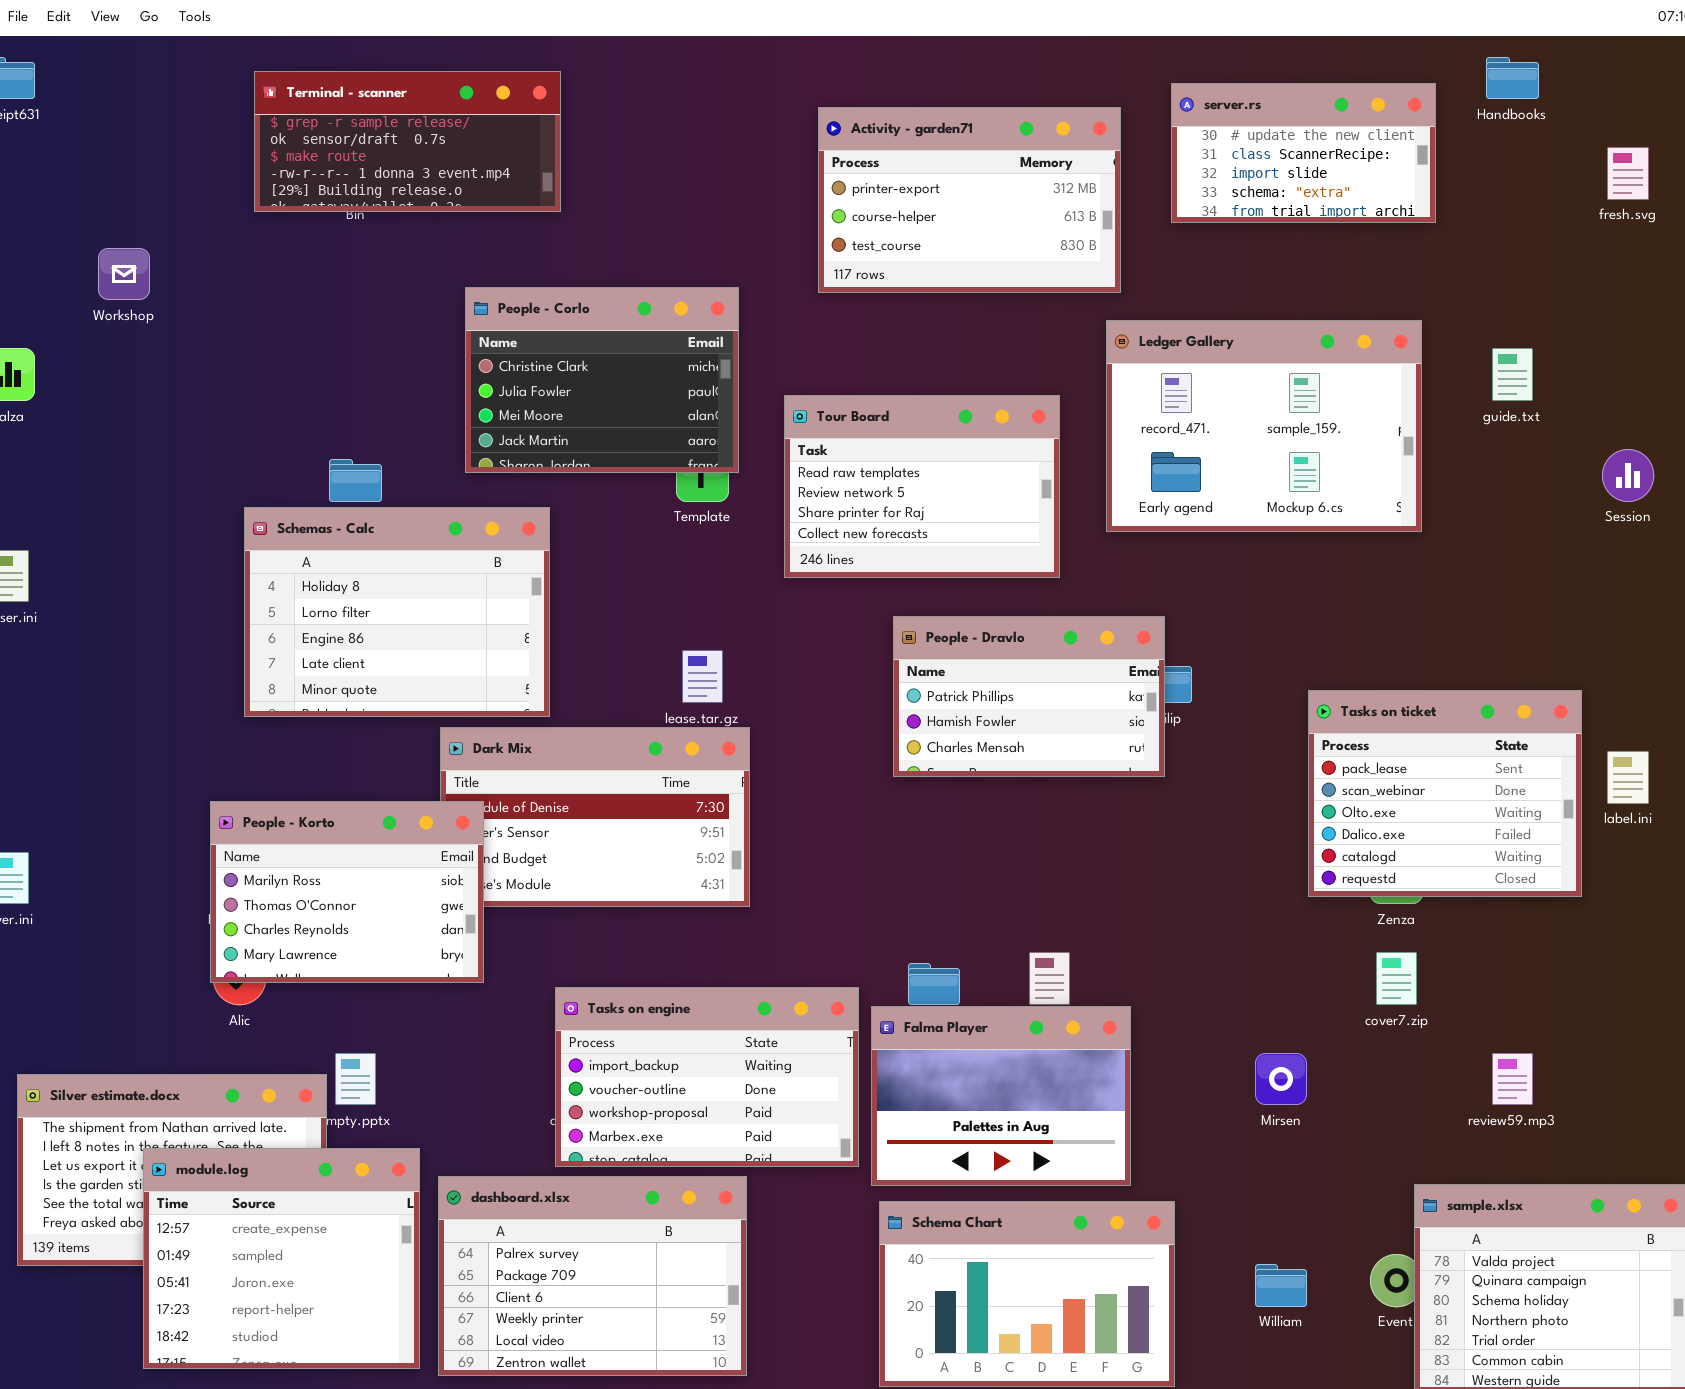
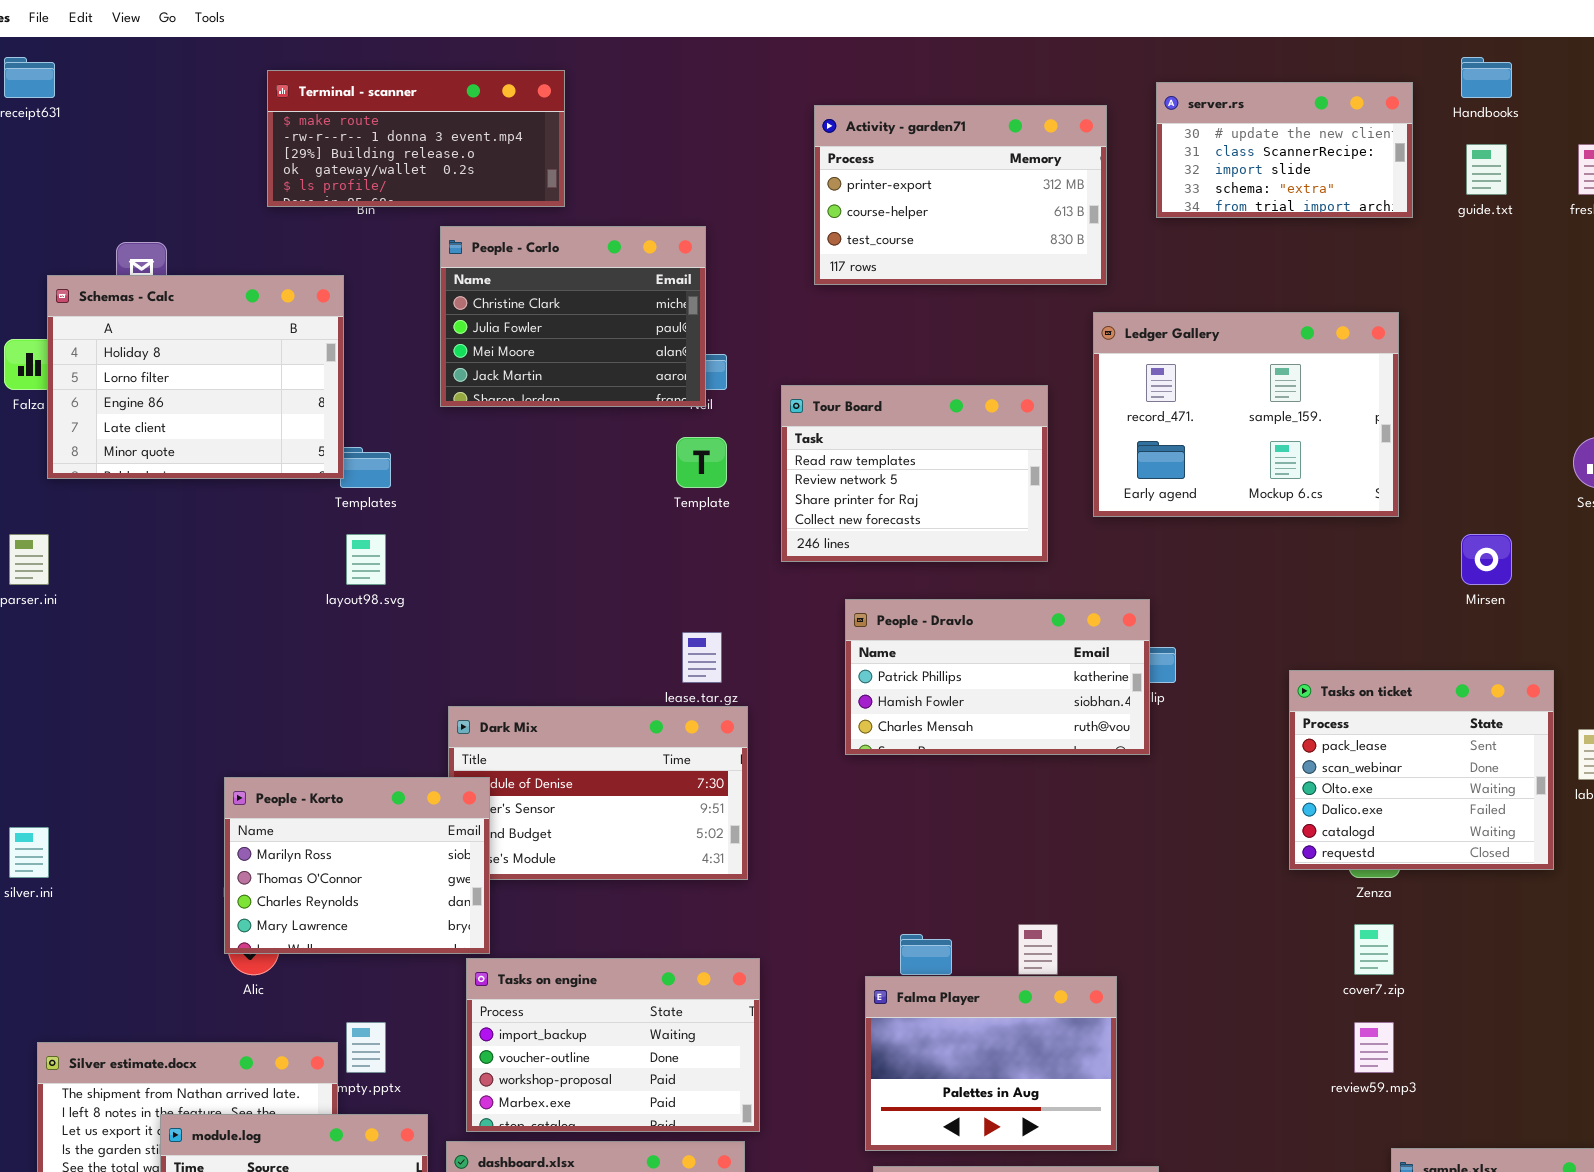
Terminal - scanner: [254,71,561,212] -> [267,70,565,207], scrolled down 2 rows
People - Corlo: [465,287,739,473] -> [440,226,706,407], moved
guide.txt: [1492,348,1533,401] -> [1466,144,1507,195], moved
Schemas - Calc: [244,507,550,717] -> [47,275,344,479], moved
People - Dravlo: [893,616,1165,777] -> [845,599,1150,755], resized
Tasks on engine: [555,987,859,1167] -> [466,958,760,1132], moved
Mirsen: [1255,1053,1307,1105] -> [1461,534,1512,585], moved
review59.mp3: [1492,1053,1533,1105] -> [1354,1022,1394,1073], moved

